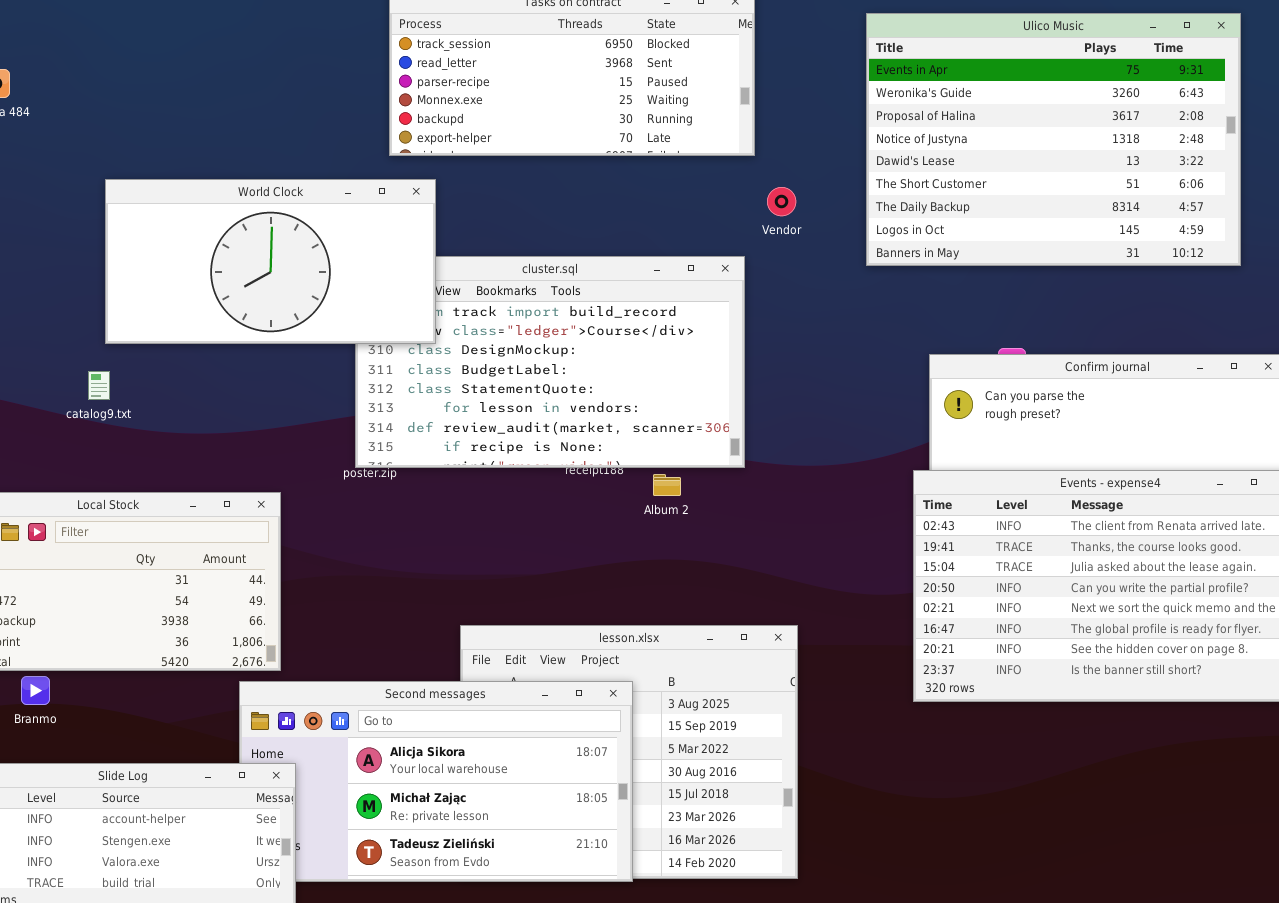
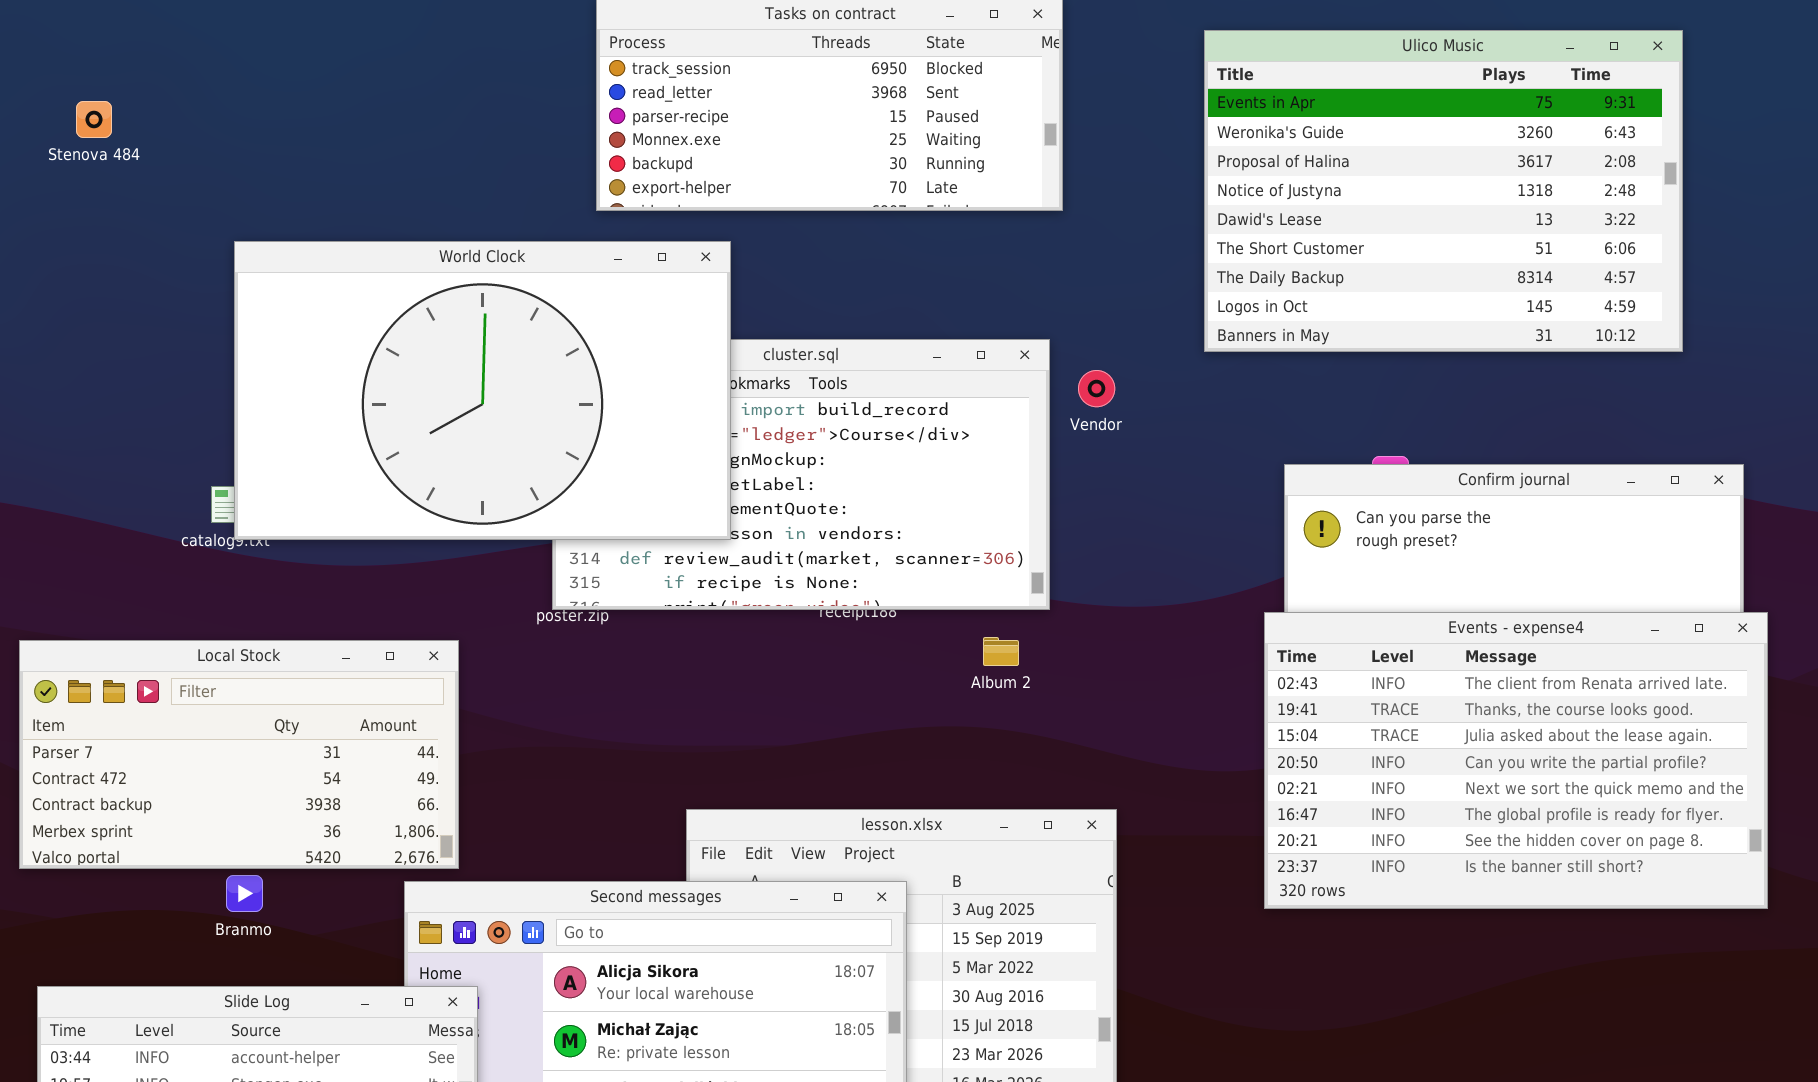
World Clock: [105,179,436,344] -> [234,241,731,540], resized
Vendor: [767,187,796,216] -> [1078,370,1115,407], moved
Album 2: [653,474,681,496] -> [983,637,1019,666], moved
Branmo: [21,676,50,705] -> [226,875,263,912], moved

